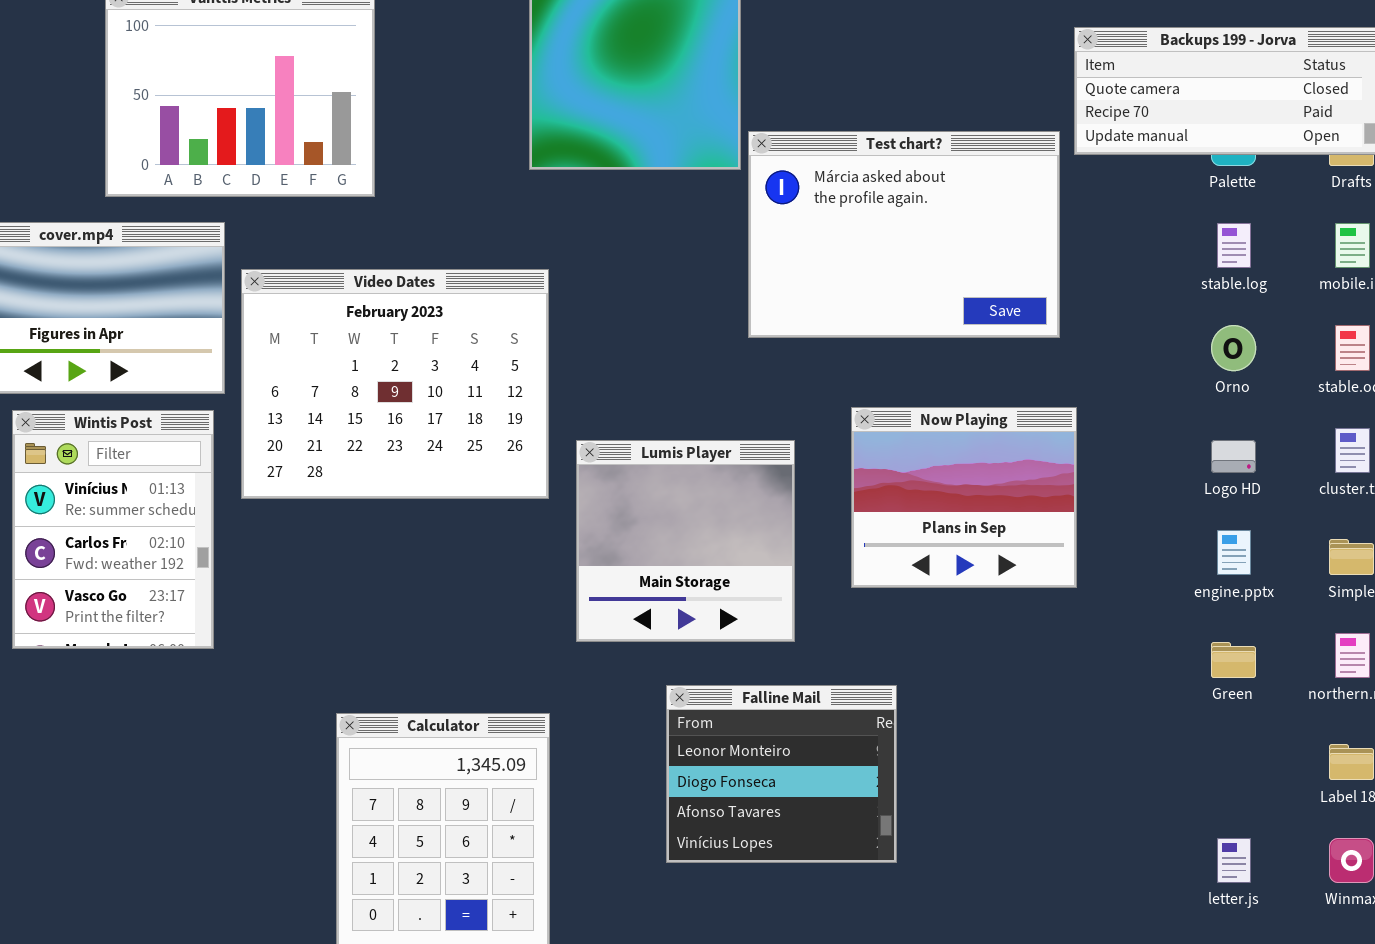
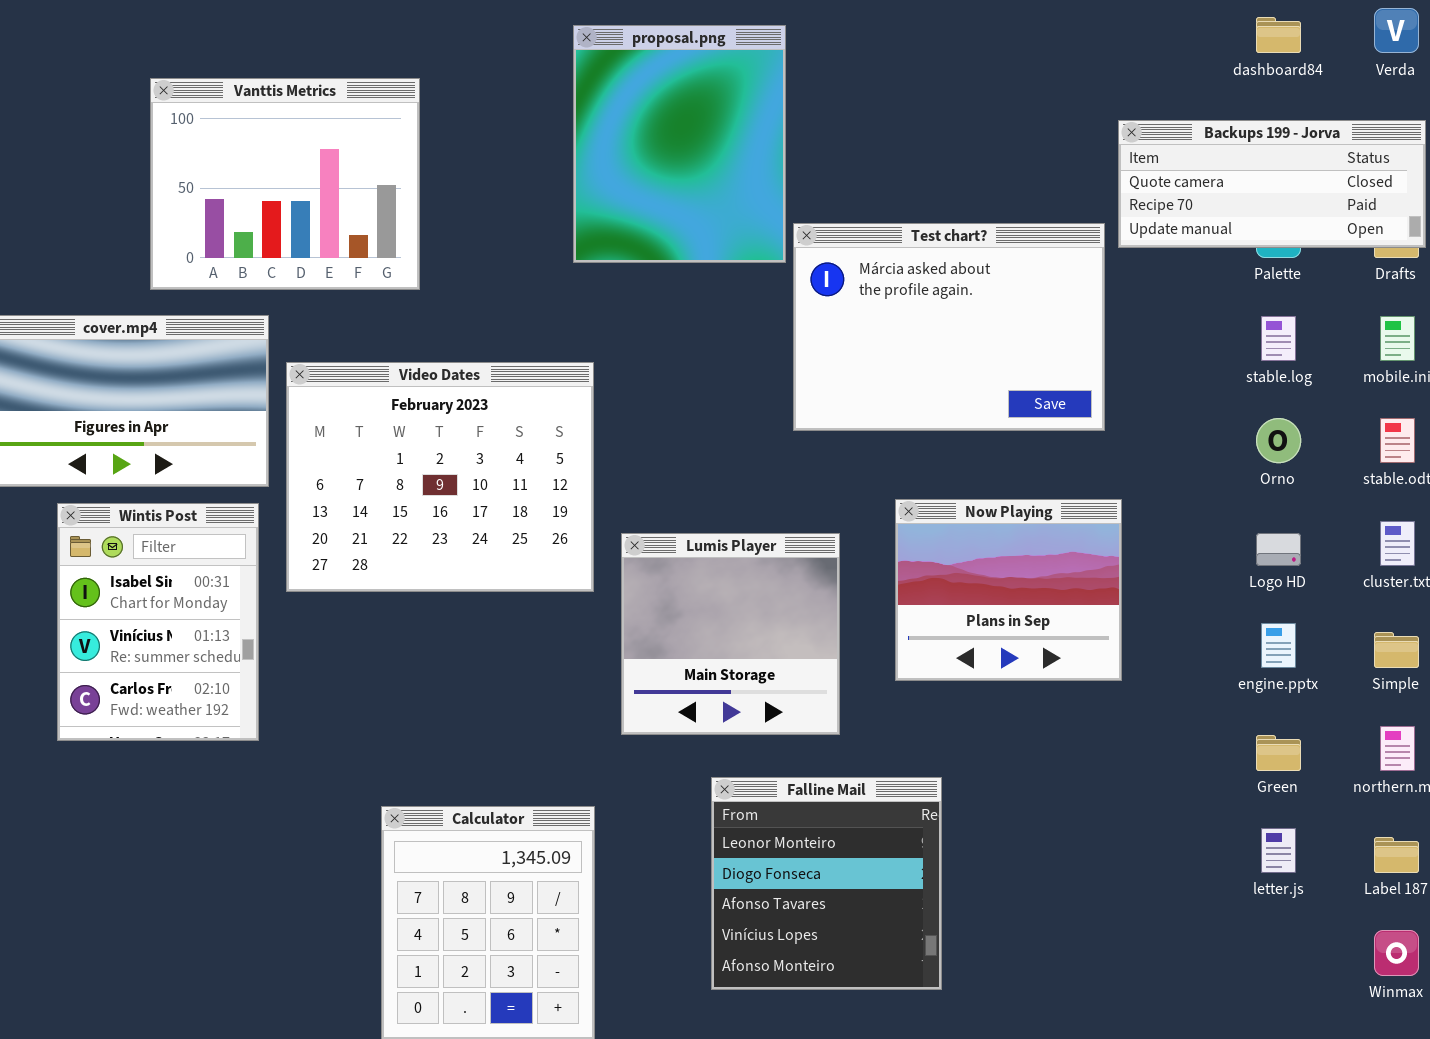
Wintis Post: [12,410,214,649] -> [57,503,259,741], scrolled up 1 row
Falline Mail: [666,685,897,863] -> [711,777,942,990], resized
letter.js: [1217,838,1251,883] -> [1261,828,1296,873], moved

